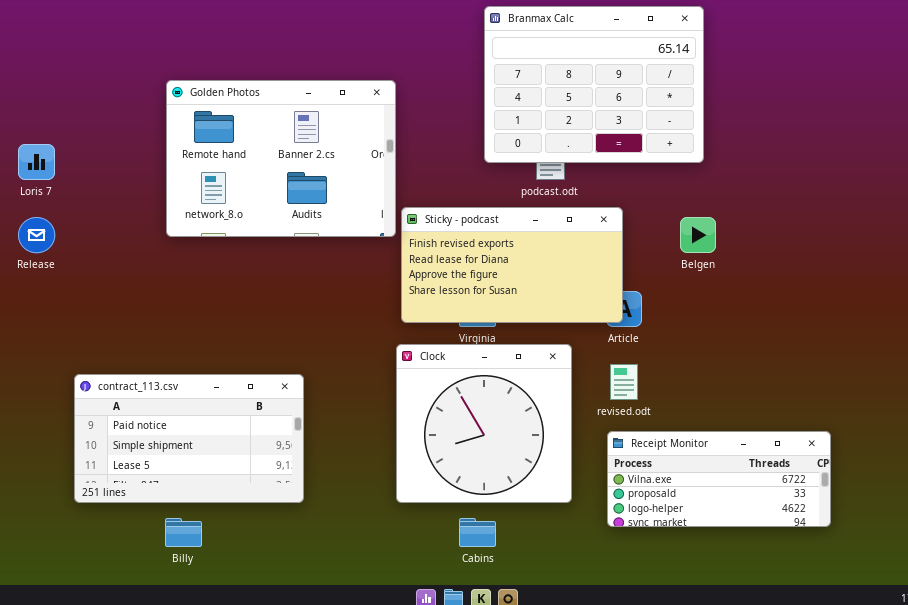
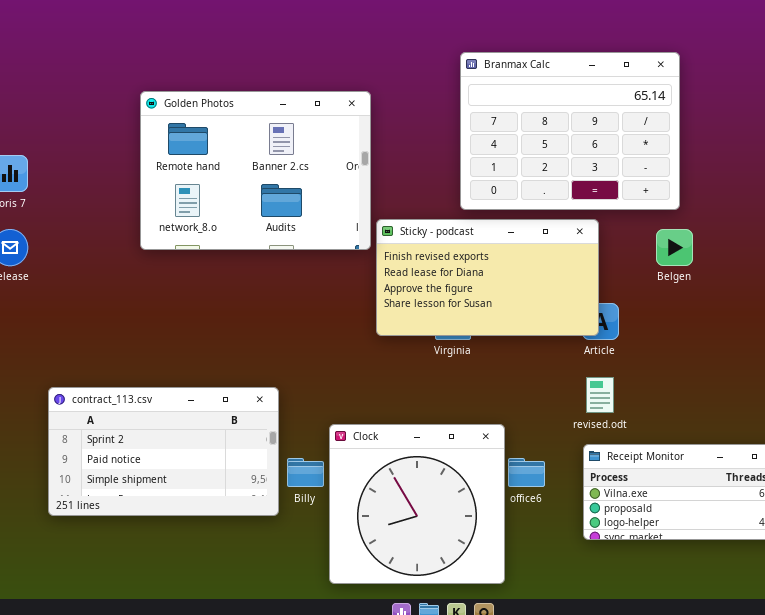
Branmax Calc: [484,6,704,163] -> [460,52,680,210], moved
Clock: [396,344,572,503] -> [329,424,505,584], moved
contract_113.csv: [74,374,304,503] -> [48,387,279,516], scrolled up 1 row
Billy: [165,518,202,547] -> [287,458,324,487], moved

